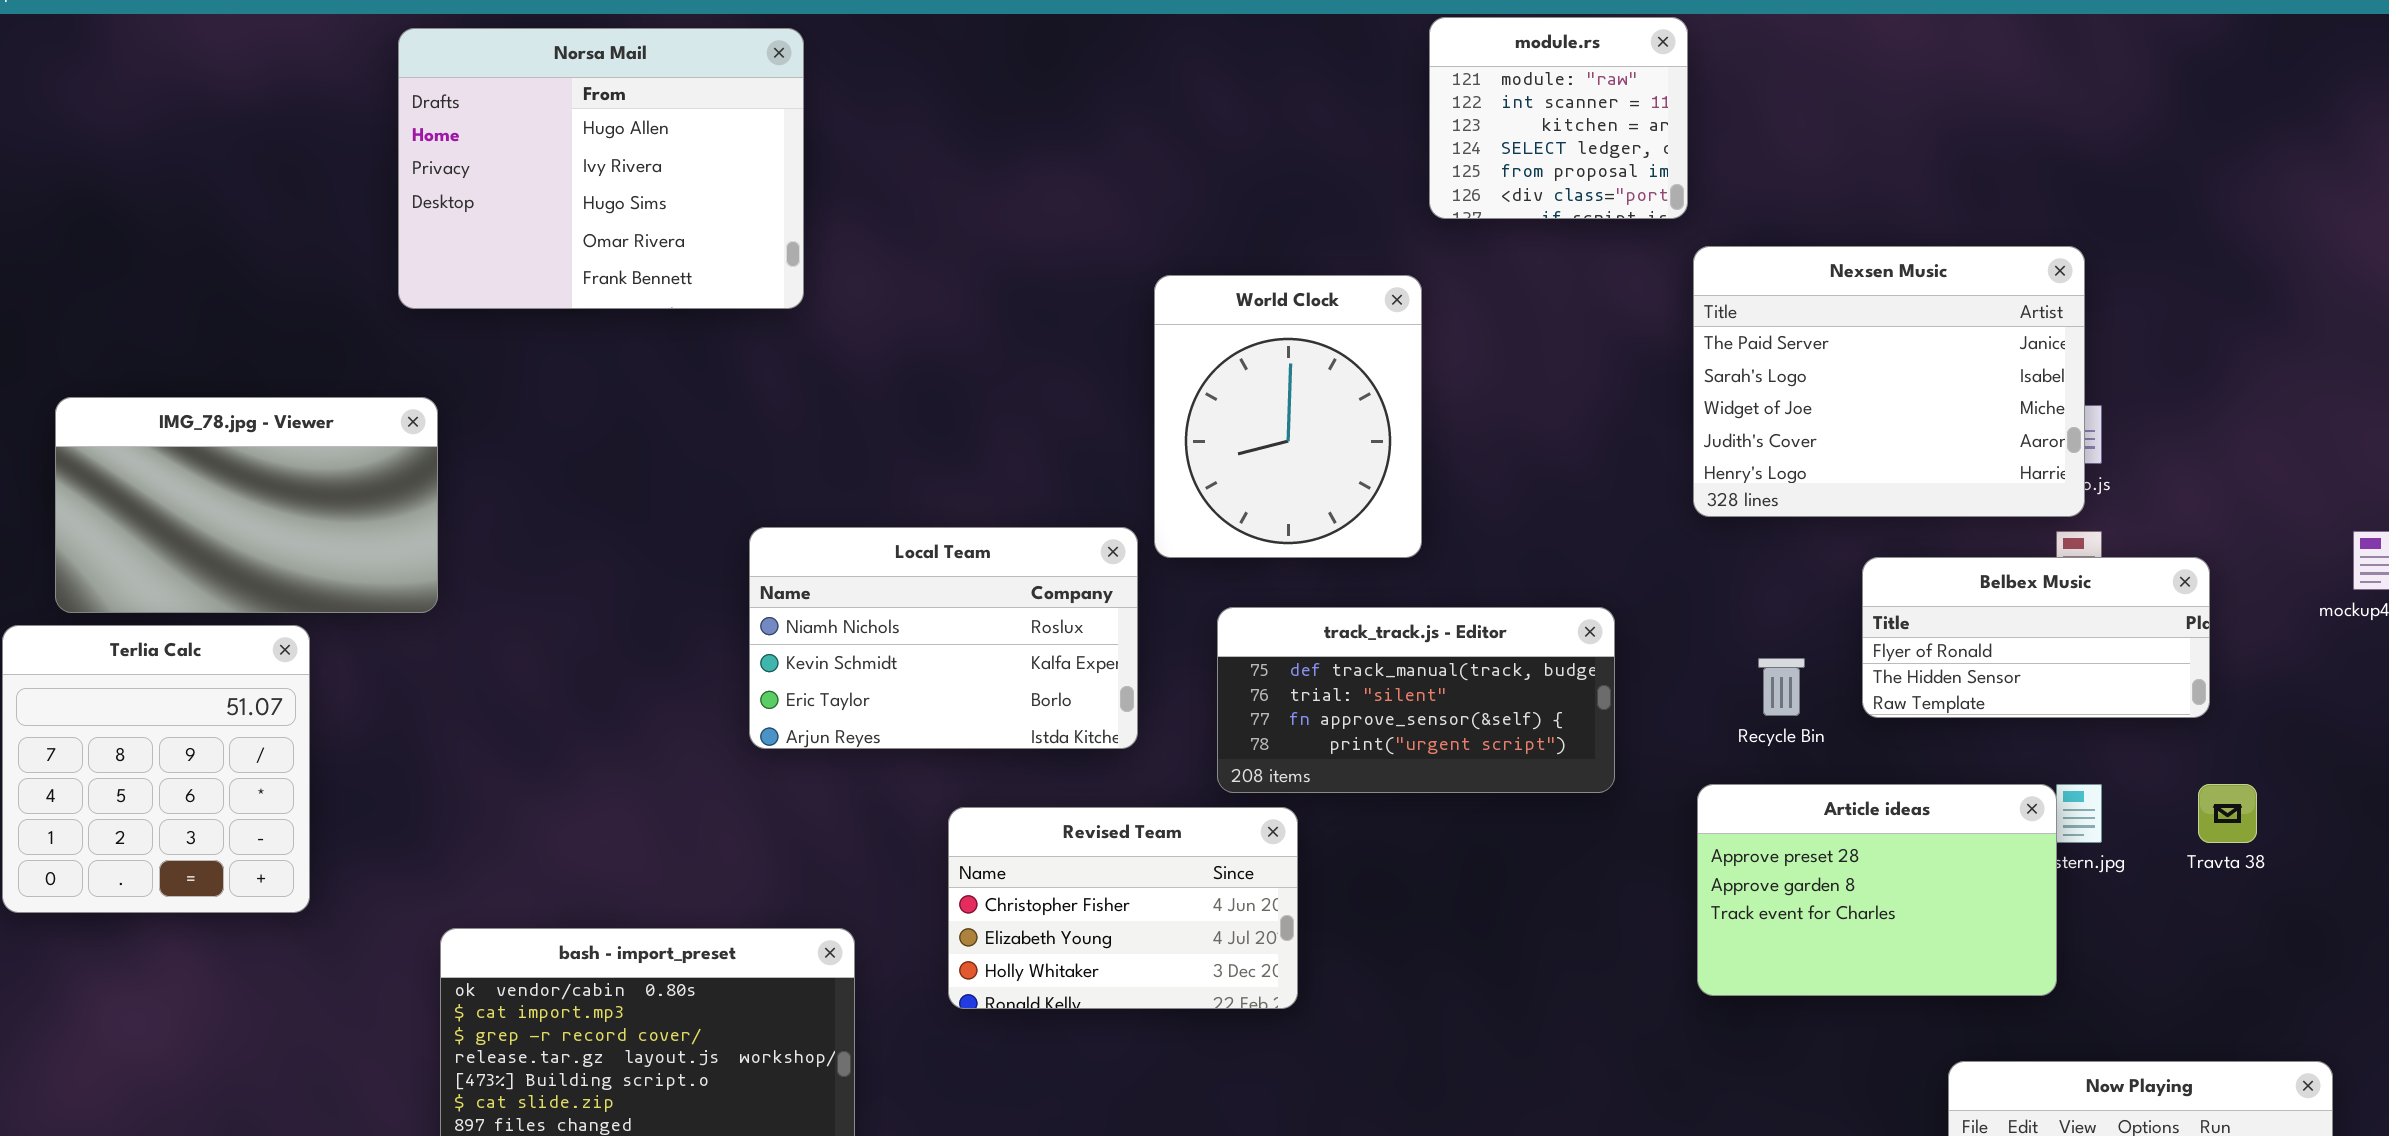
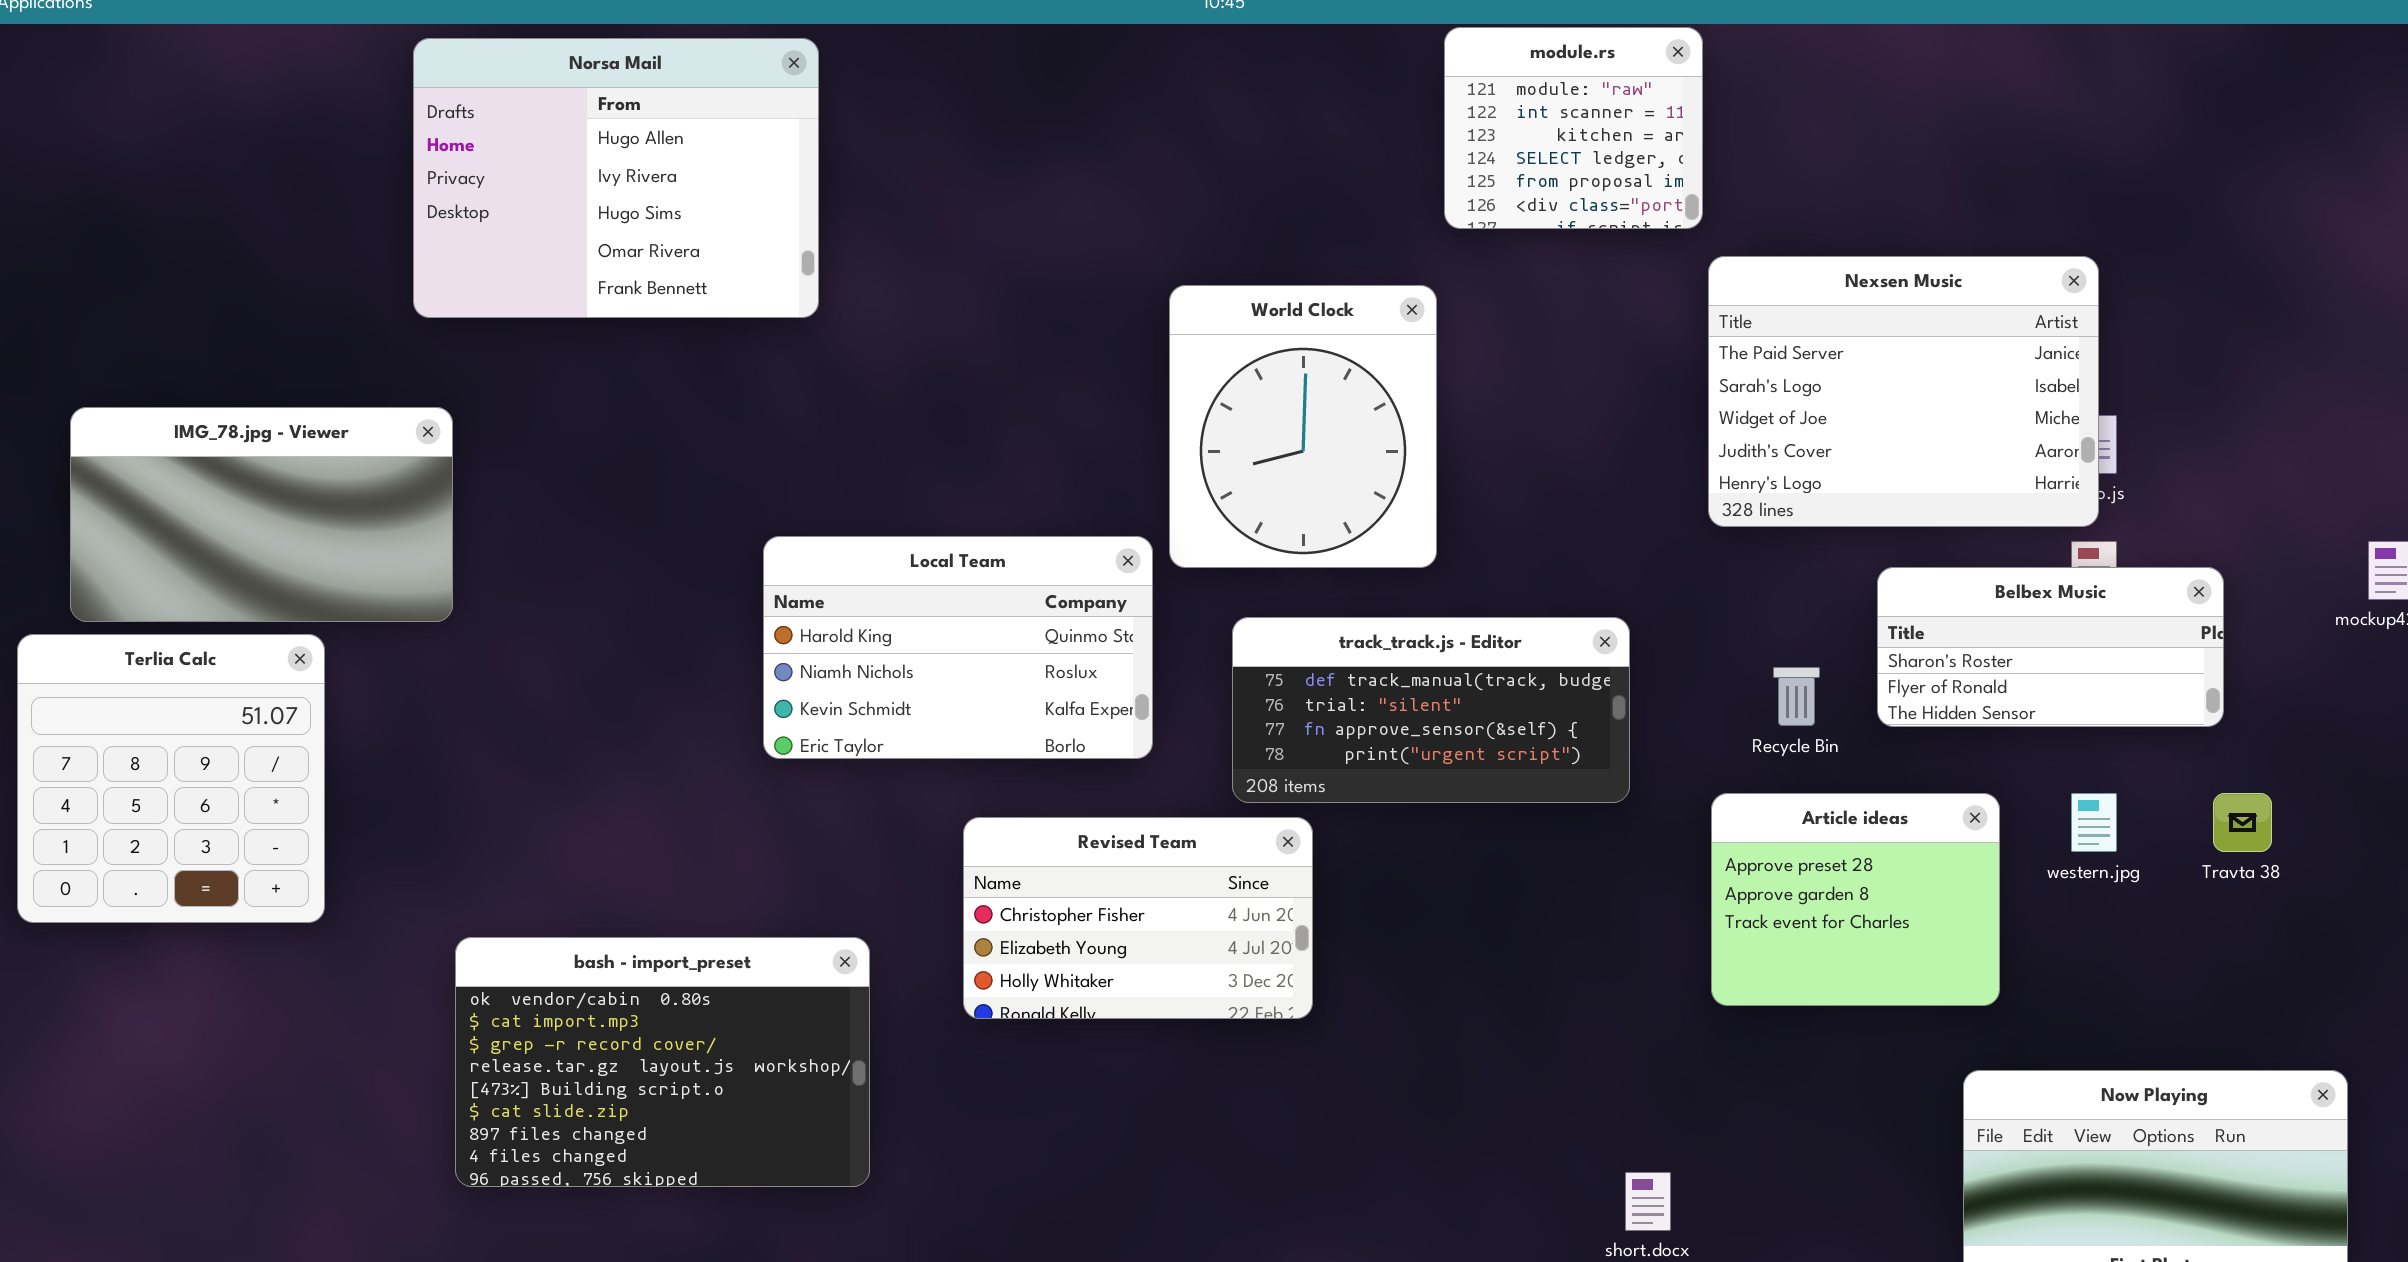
Local Team: [749,527,1138,749] -> [763,536,1153,759], scrolled up 1 row
Belbex Music: [1862,557,2210,718] -> [1877,567,2224,727], scrolled up 1 row
Article ideas: [1697,784,2057,996] -> [1711,793,2000,1006], resized

